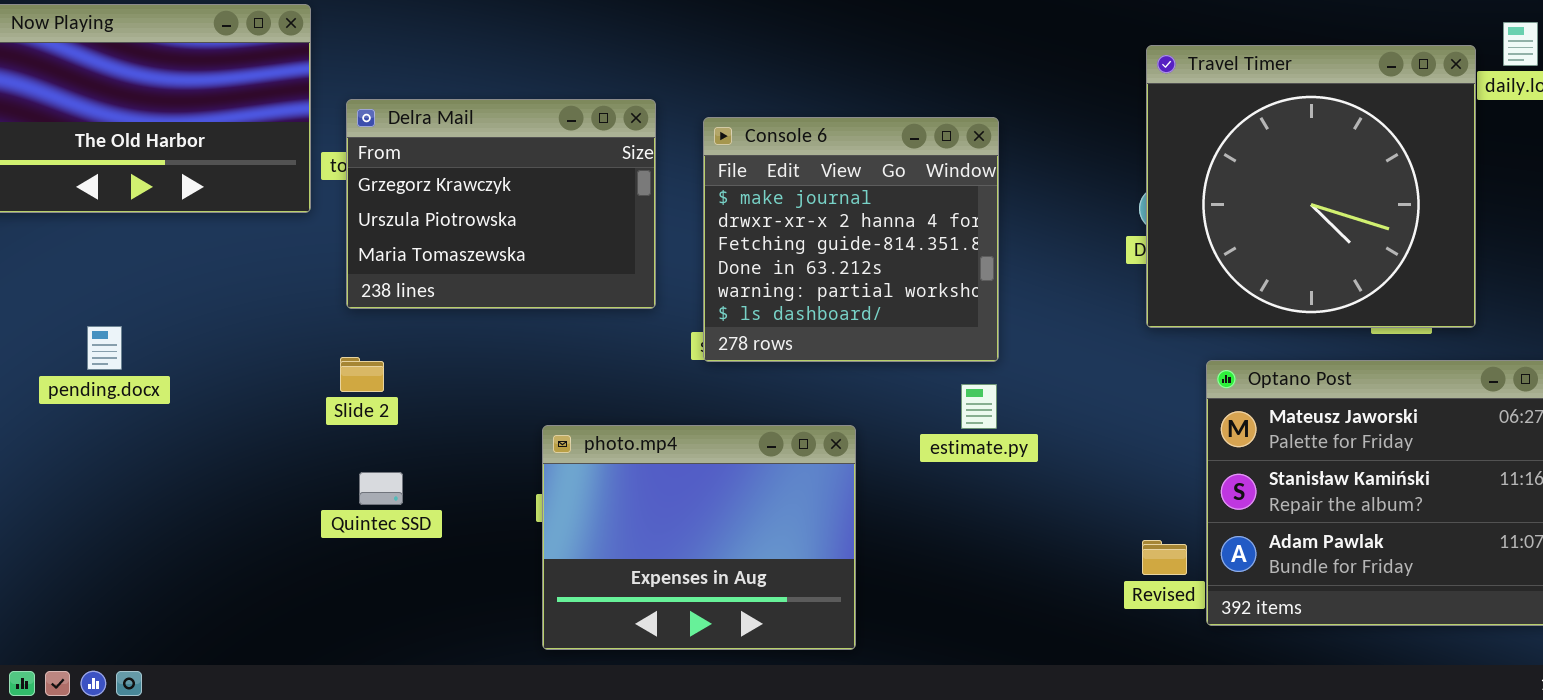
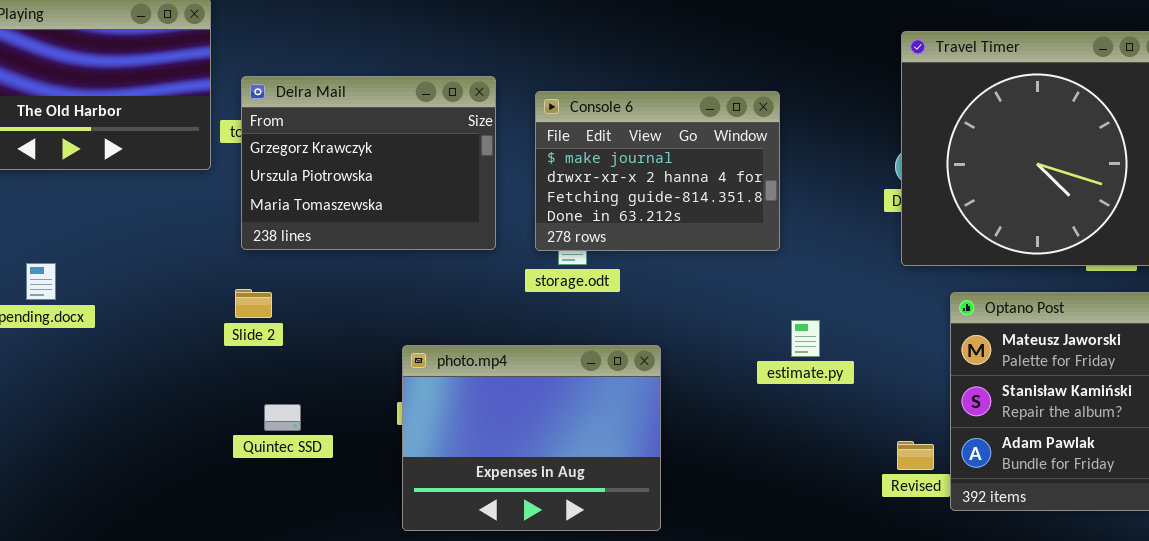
Console 6: [703,117,999,362] -> [535,91,780,251], resized
estimate.py: [961,384,997,429] -> [791,320,820,357], moved
Quintec SSD: [359,472,403,505] -> [264,404,301,431], moved

